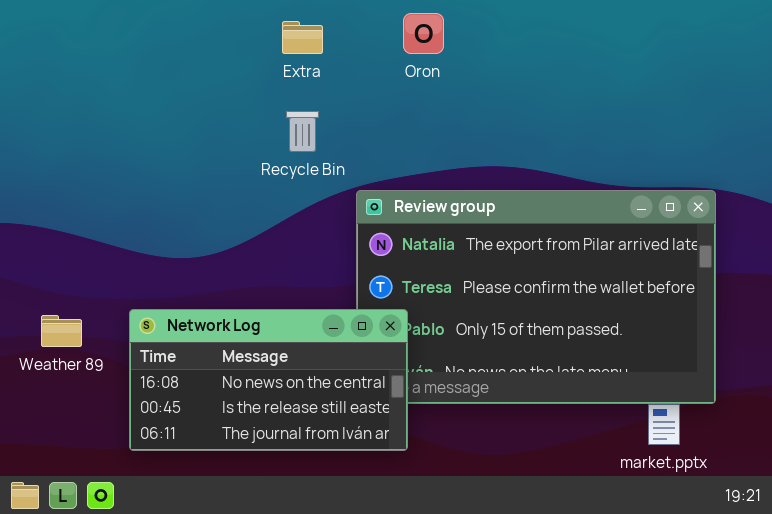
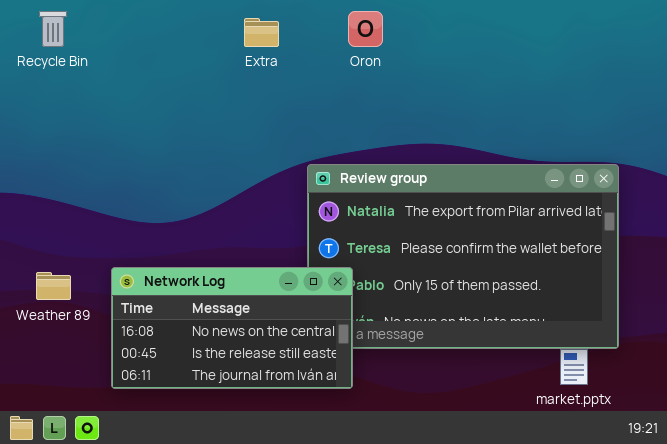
Recycle Bin: [286,111,319,152] -> [39,11,67,47], moved

